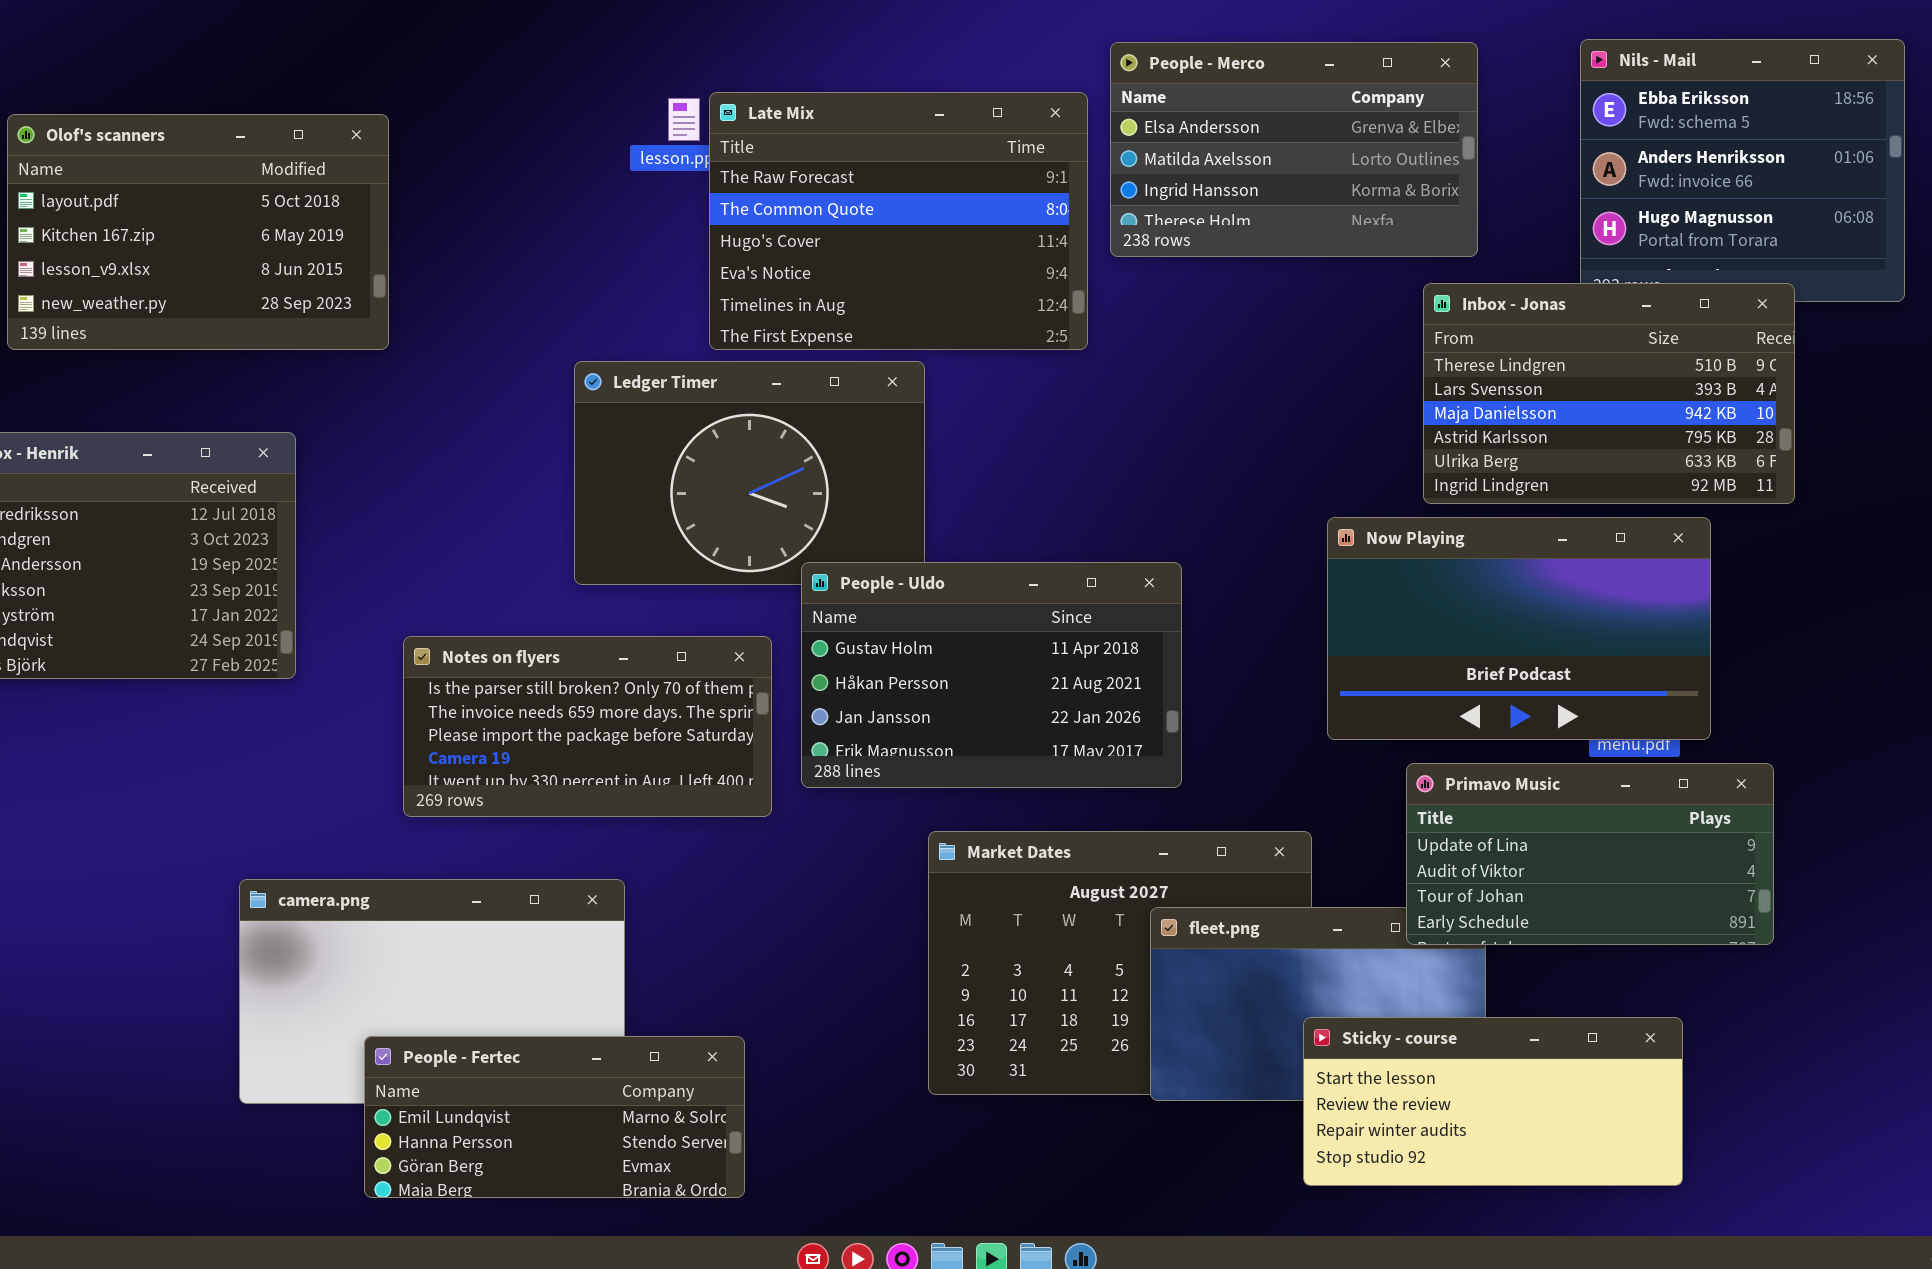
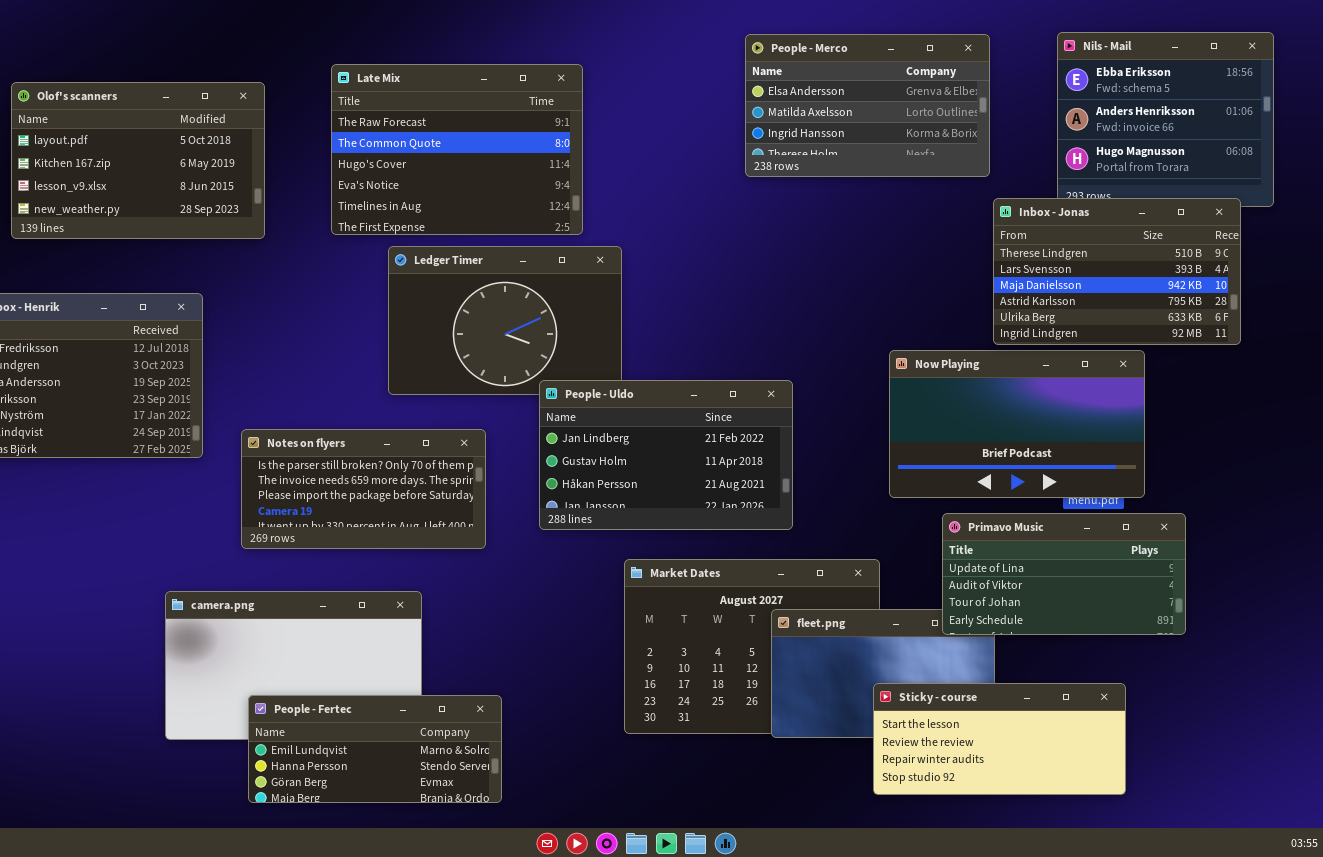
Late Mix: [709,92,1088,350] -> [331,64,583,235], moved
Inbox - Jonas: [1423,283,1795,504] -> [993,198,1241,345], moved
People - Uldo: [801,562,1182,788] -> [539,380,793,530], scrolled up 1 row
Notes on flyers: [403,636,772,817] -> [241,429,486,549], moved

